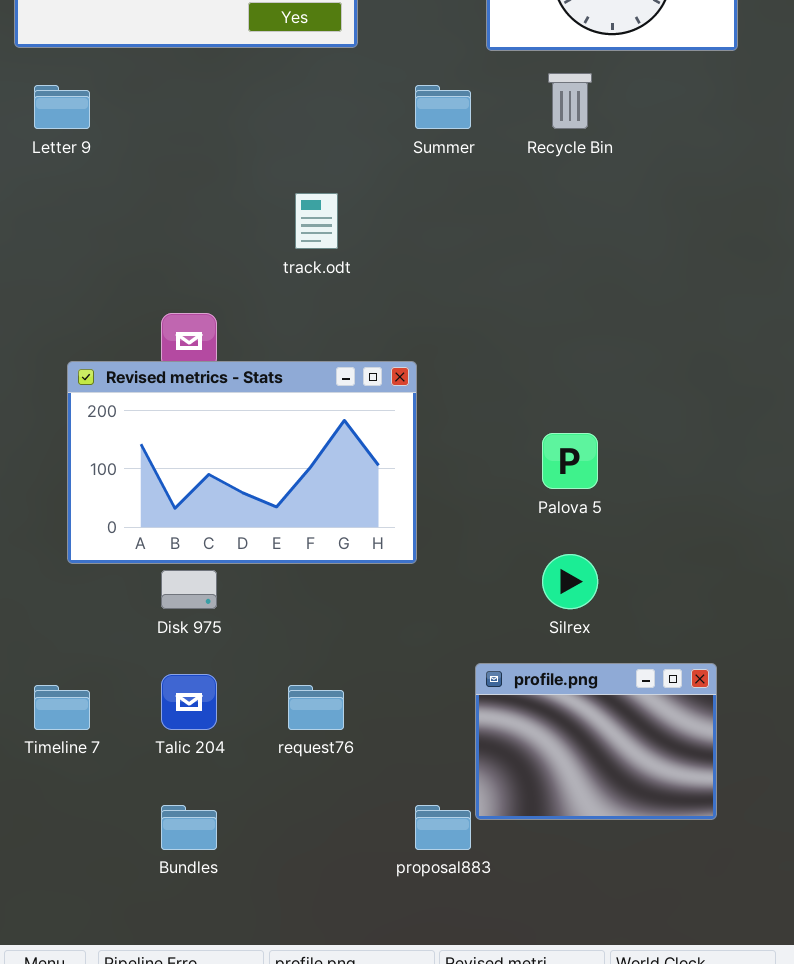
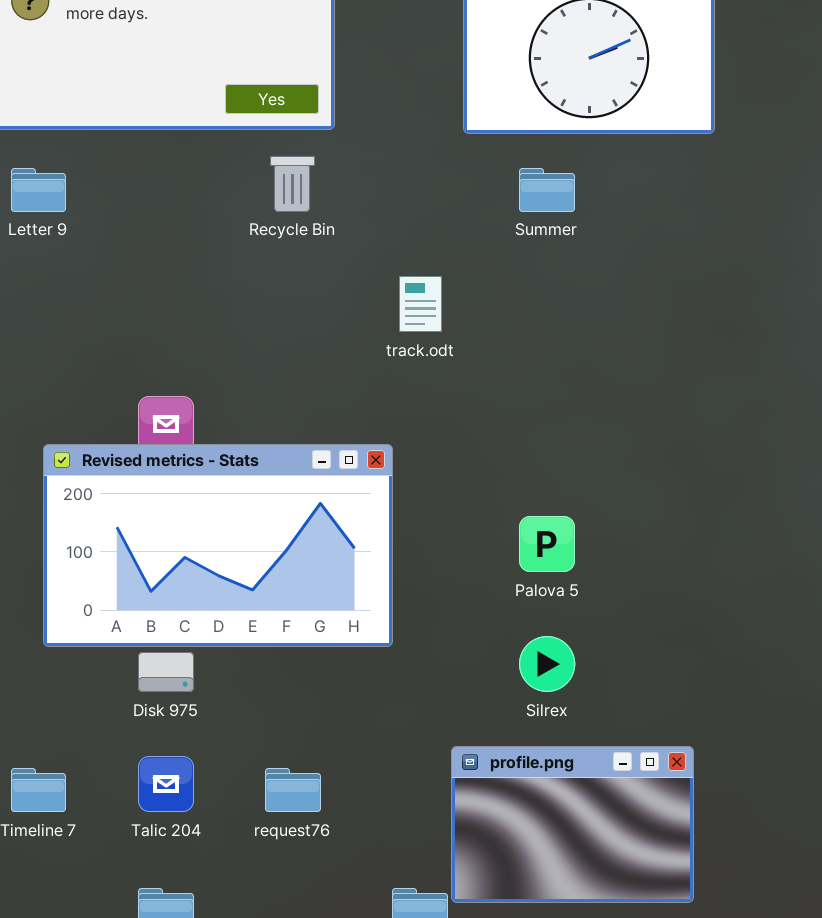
Recycle Bin: [548,73,592,129] -> [270,156,315,212], moved
Summer: [415,85,471,129] -> [519,168,575,212], moved
track.odt: [295,193,338,249] -> [399,276,442,332], moved

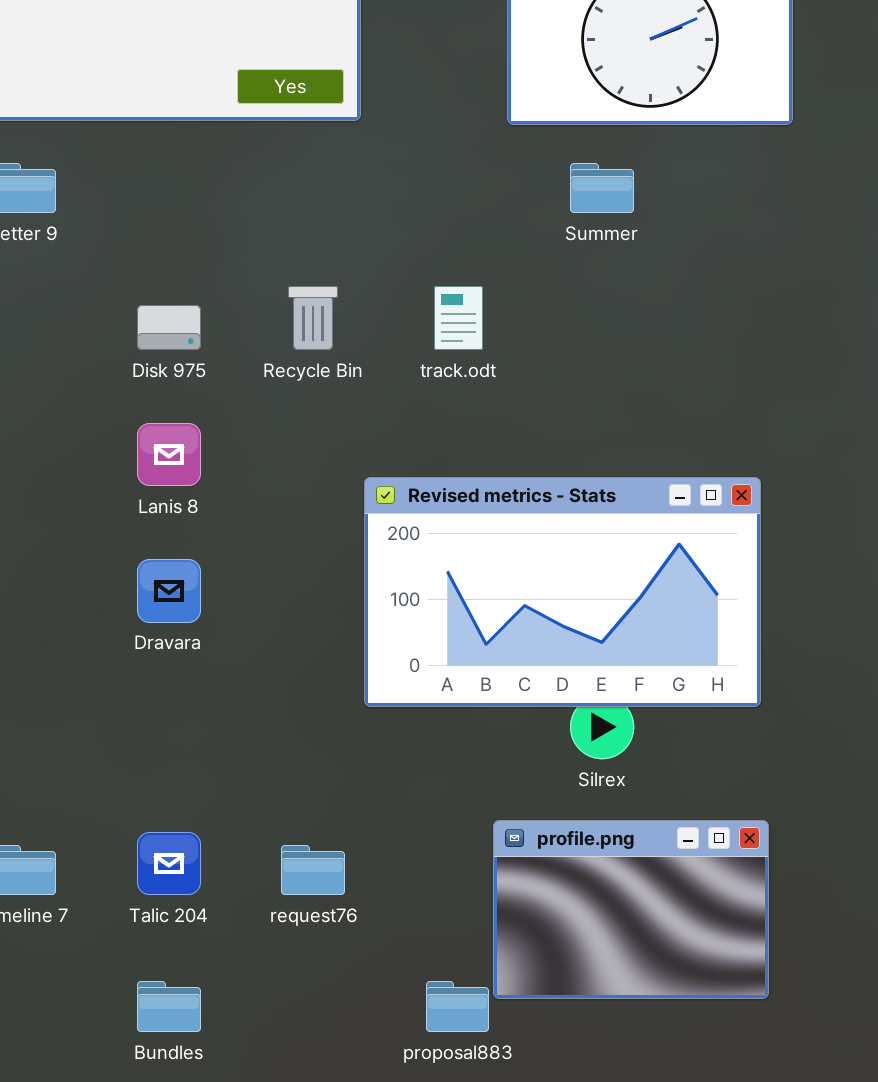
Recycle Bin: [270,156,315,212] -> [288,286,338,350], moved
Revised metrics - Stats: [43,444,393,647] -> [364,477,761,707], moved
Disk 975: [138,652,194,692] -> [137,305,201,350], moved

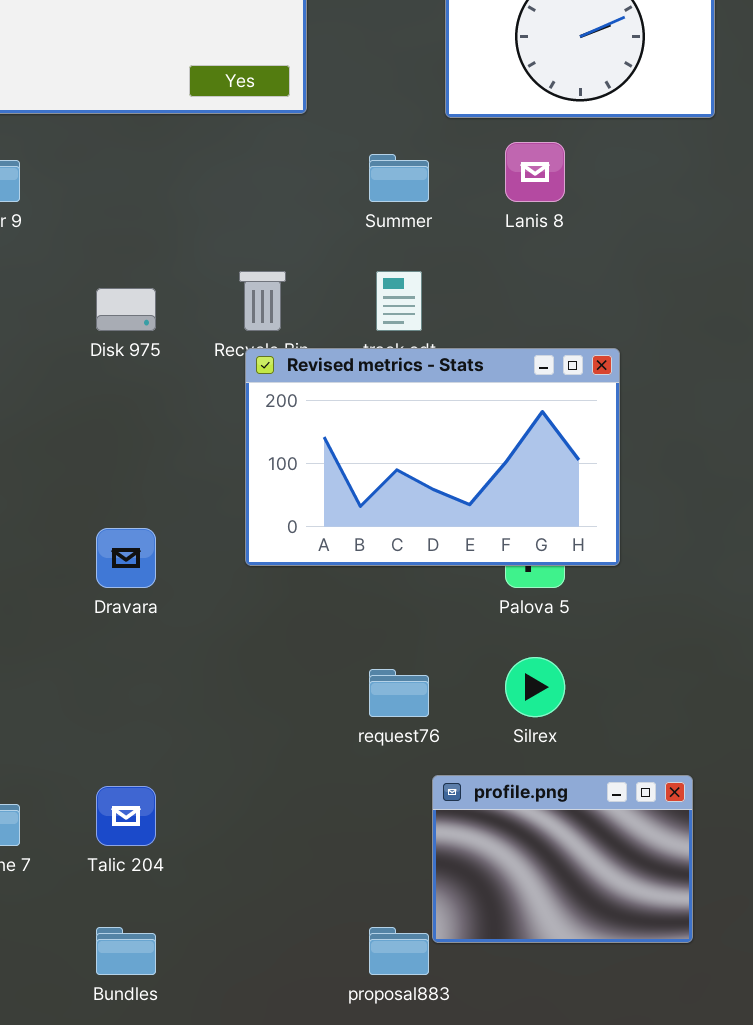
Summer: [570,163,634,213] -> [369,154,429,202], moved
Lanis 8: [137,423,201,486] -> [505,142,565,202], moved
Revised metrics - Stats: [364,477,761,707] -> [245,348,620,566], moved
request76: [281,845,345,895] -> [369,669,429,717], moved

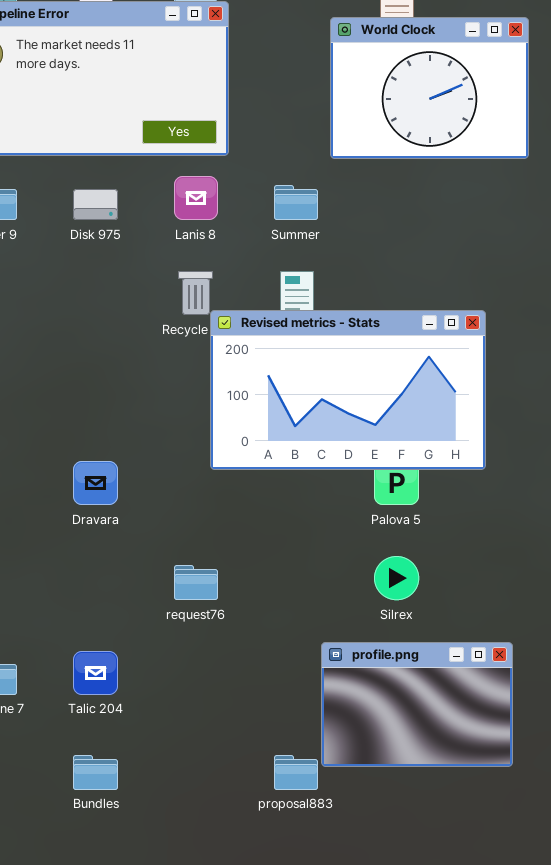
Lanis 8: [505,142,565,202] -> [174,176,218,220], moved
Disk 975: [96,288,156,331] -> [73,189,118,220], moved
Revised metrics - Stats: [245,348,620,566] -> [210,310,486,470], moved
request76: [369,669,429,717] -> [174,565,218,600], moved

